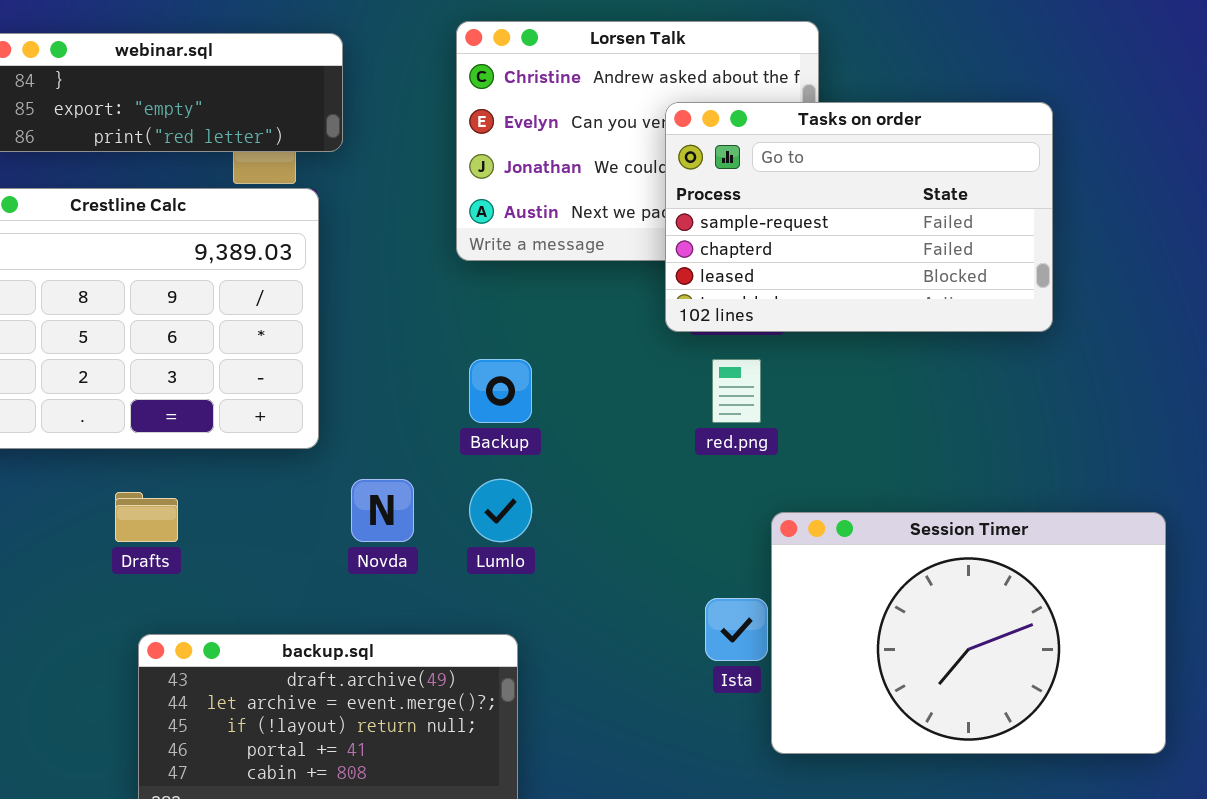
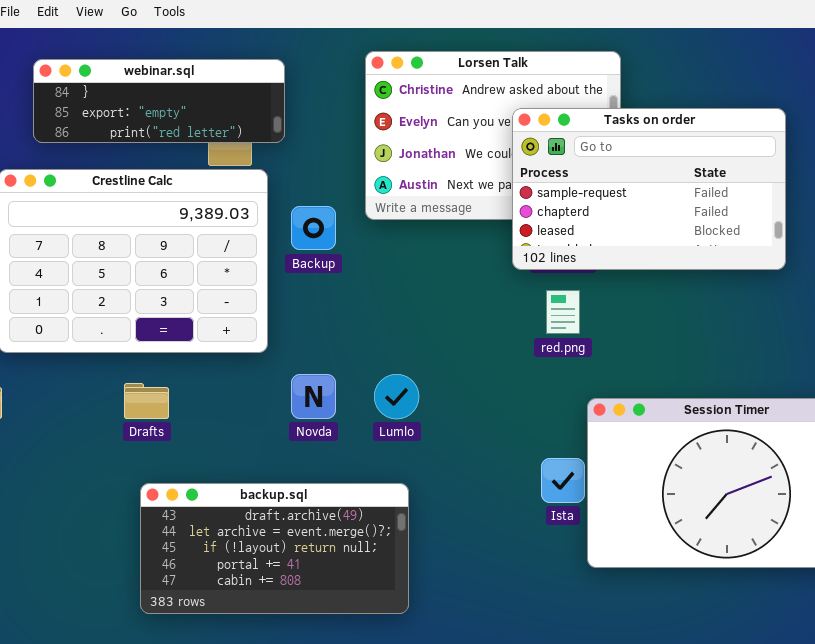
Backup: [469,359,532,423] -> [291,206,336,250], moved

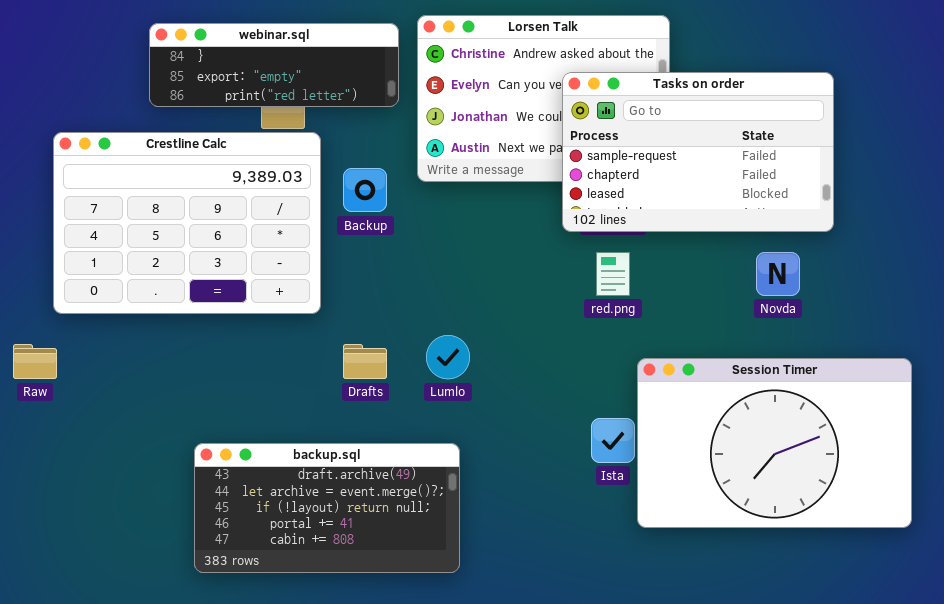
webinar.sql: [33,59,285,143] -> [149,23,399,107], moved
Novda: [291,374,336,419] -> [756,252,800,296], moved
Drafts: [124,383,169,419] -> [343,344,387,379], moved

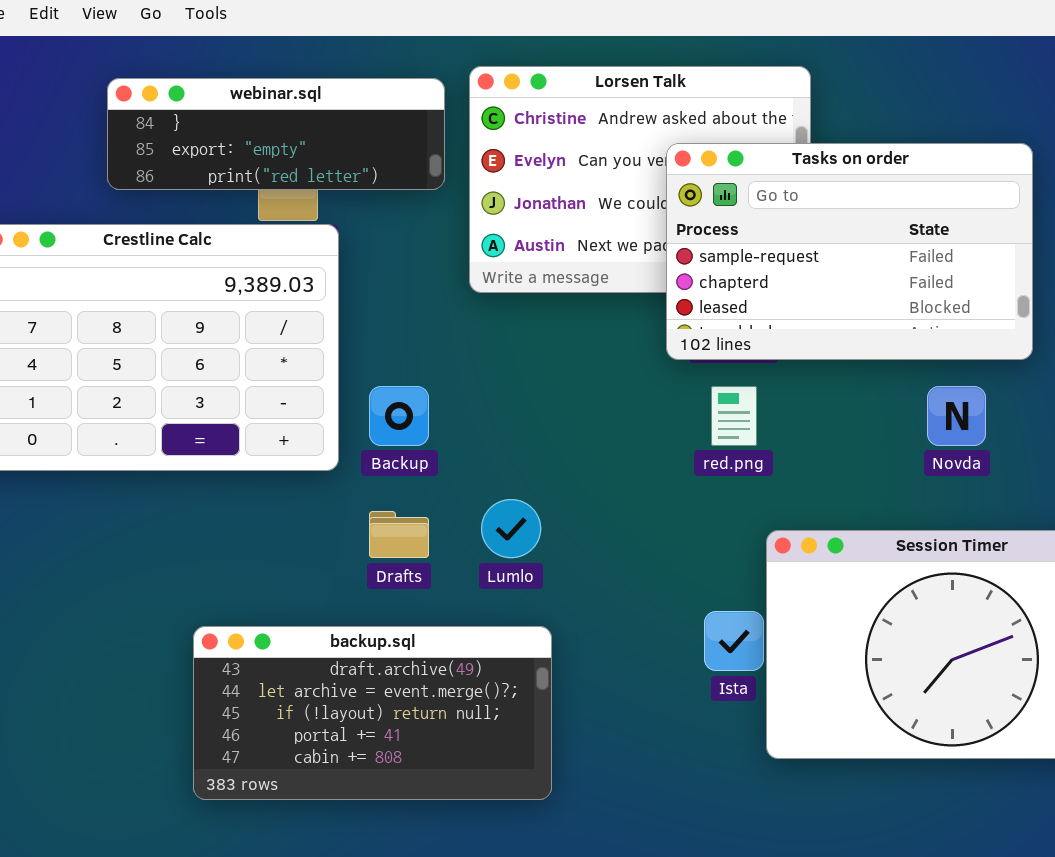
Backup: [343,168,387,212] -> [369,386,429,446], moved
backup.sql: [194,443,460,573] -> [193,626,552,800], moved

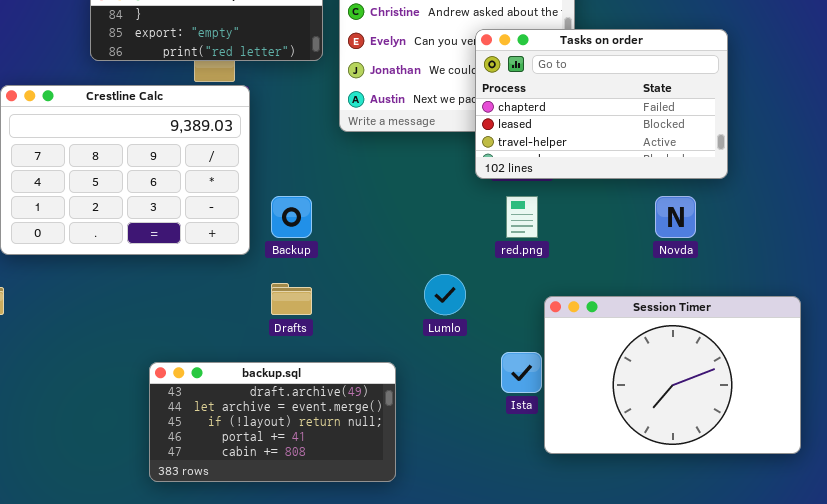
Tasks on order: [666,143,1033,360] -> [475,29,728,179], scrolled down 1 row
Lumlo: [481,499,541,558] -> [424,274,466,315], moved

